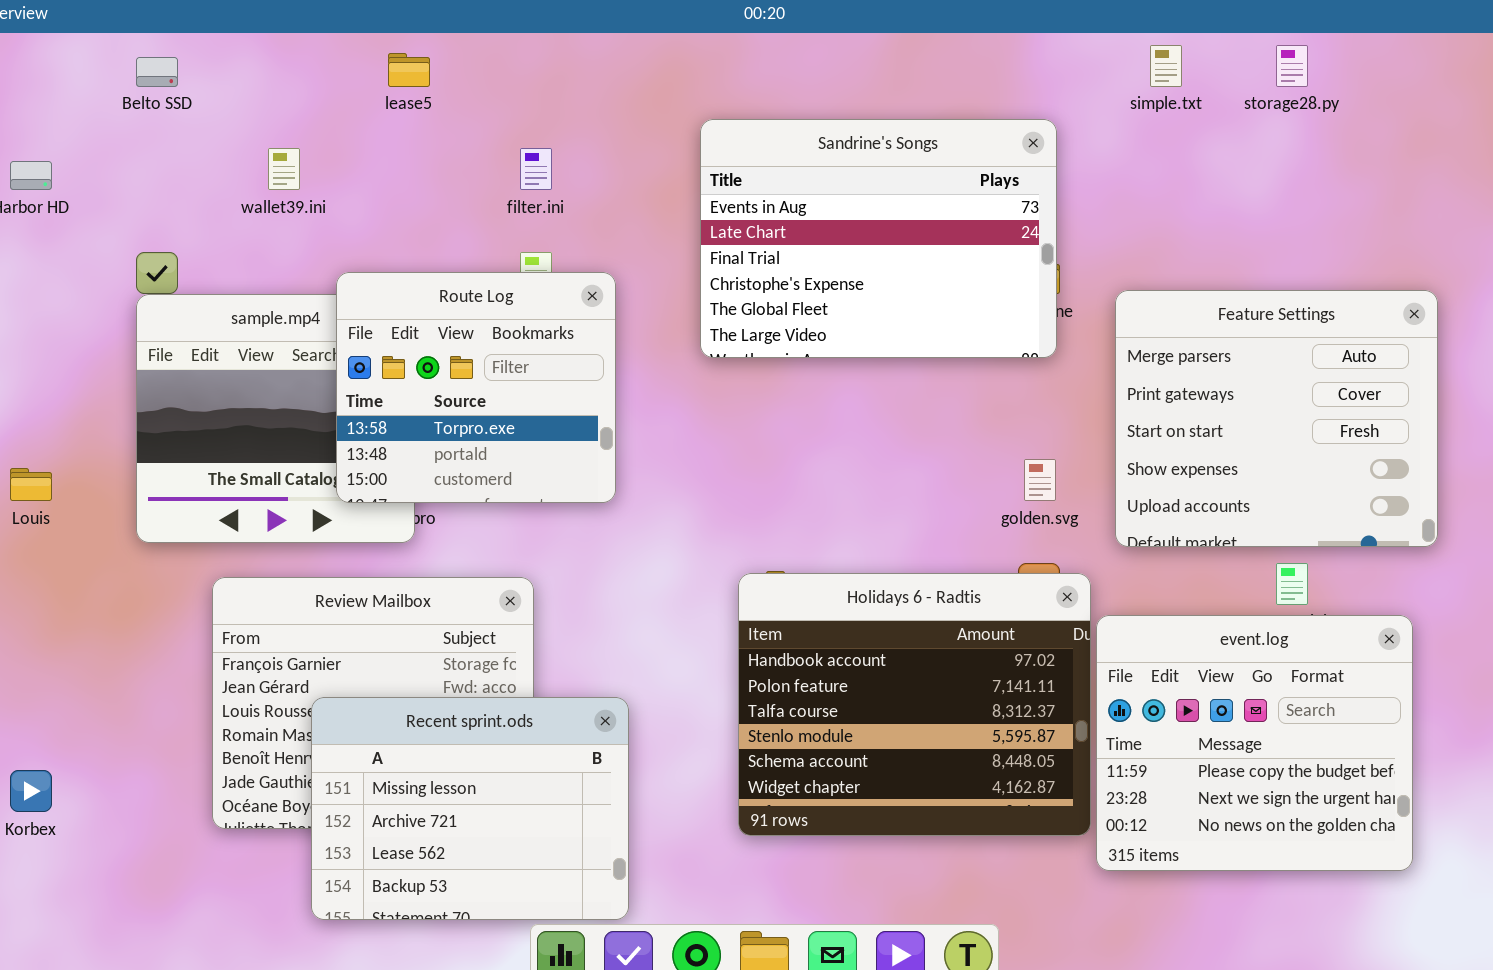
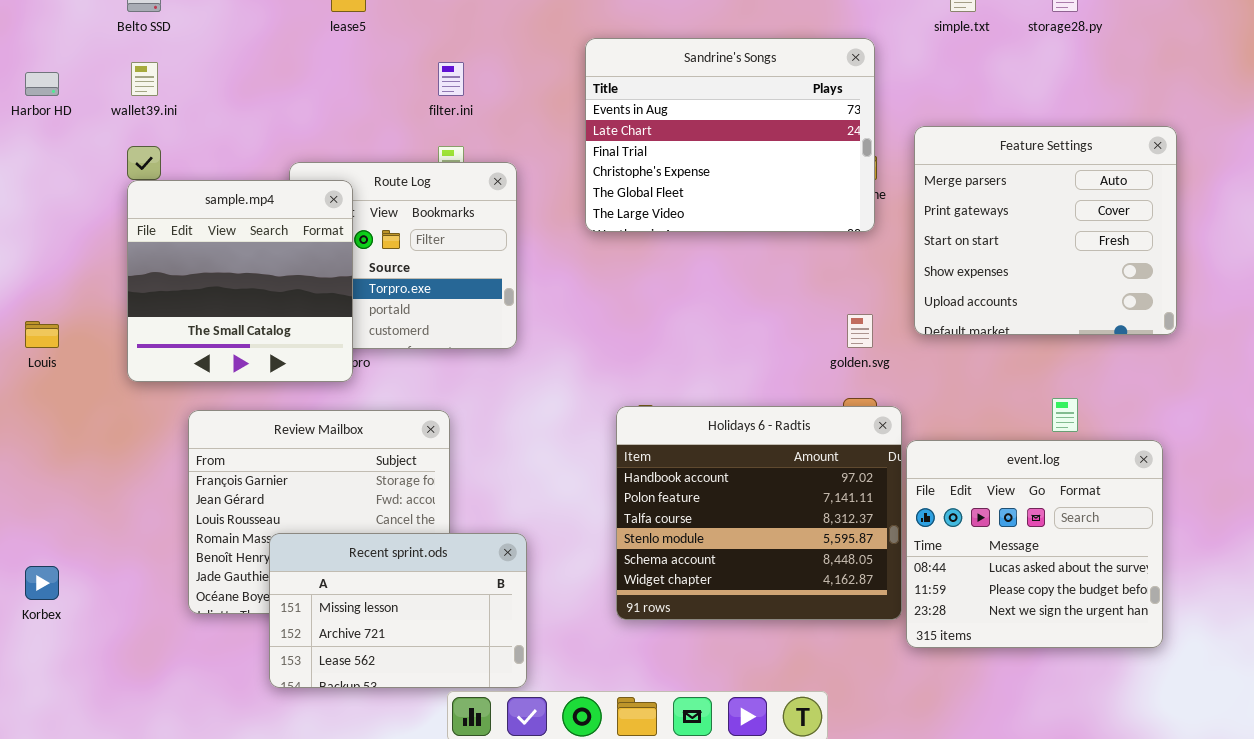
wallet39.ini: [268,148,300,190] -> [131,62,158,96], moved
Feature Settings: [1115,290,1438,547] -> [914,126,1177,335], moved
sample.mp4: [136,294,415,543] -> [127,180,353,382], raised
event.log: [1096,615,1413,871] -> [906,440,1163,648], scrolled up 1 row
Recent sprint.ods: [311,697,629,920] -> [269,533,527,688], resized

